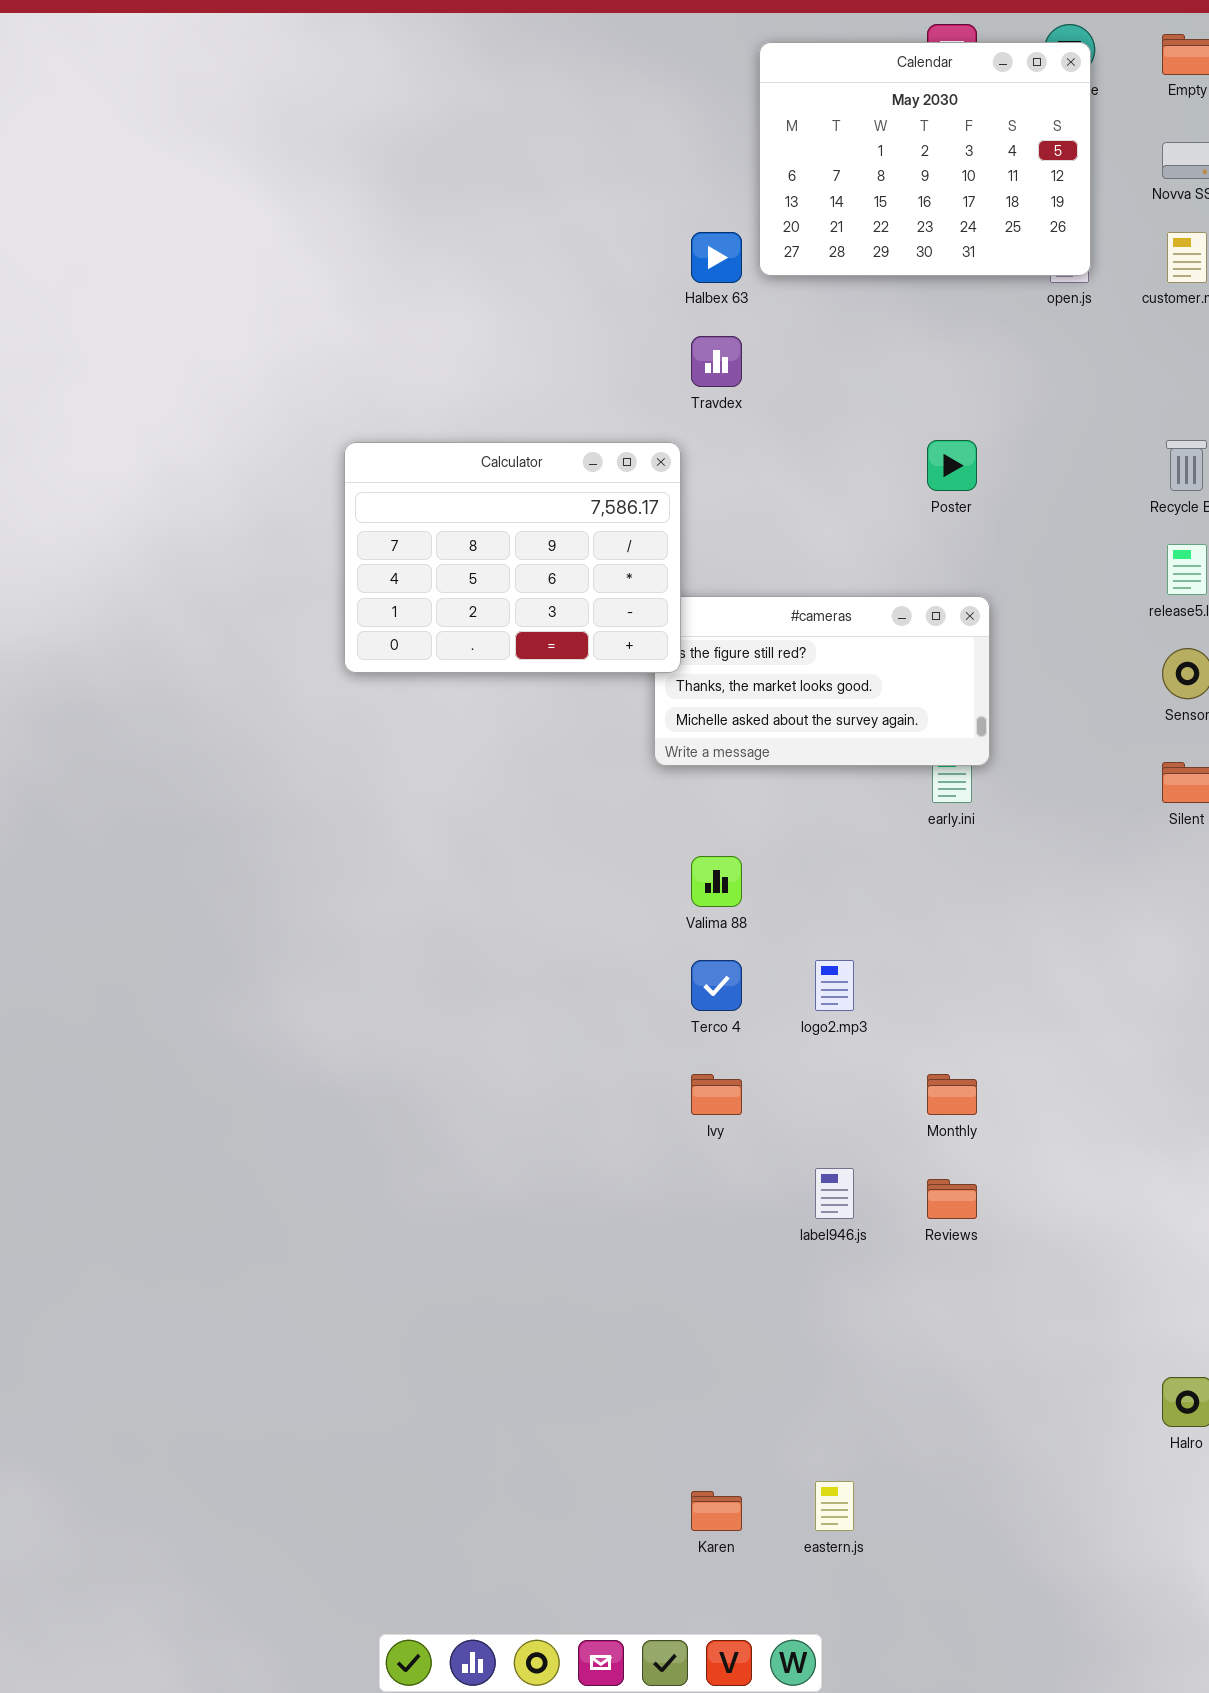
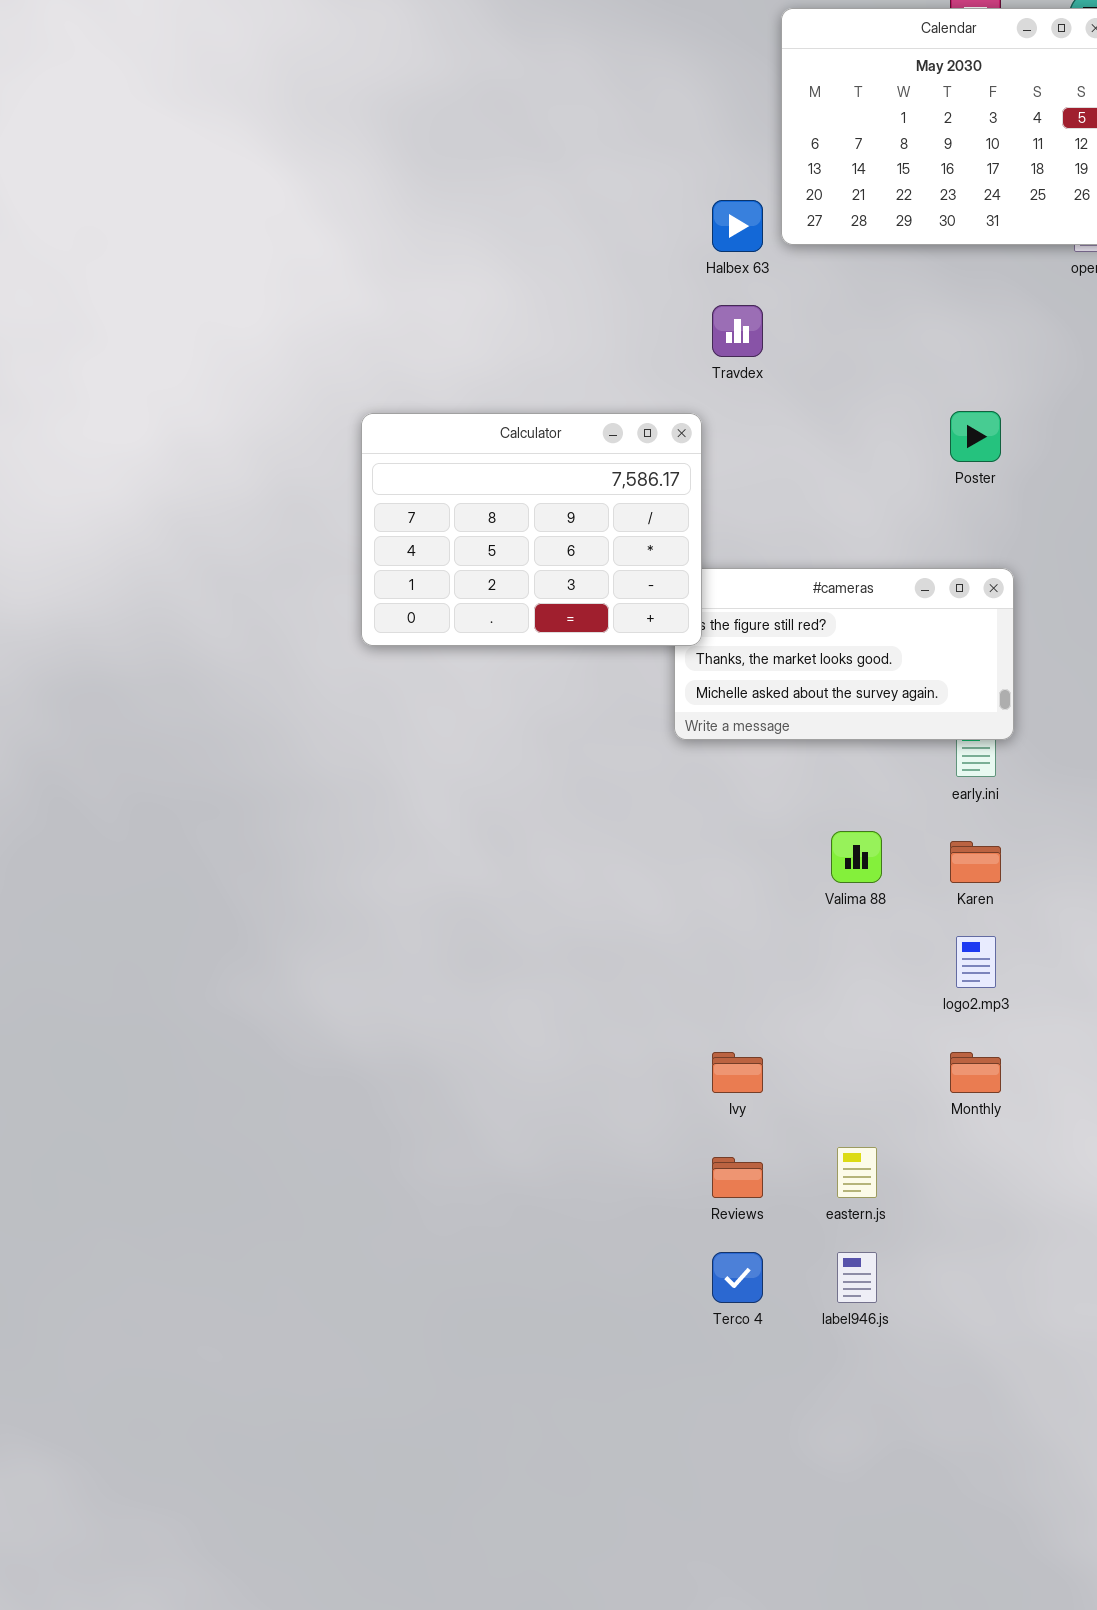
Valima 88: [691,856,742,907] -> [831,831,882,883], moved
Terco 4: [691,960,742,1011] -> [712,1252,763,1303], moved
logo2.mp3: [815,960,854,1011] -> [956,936,996,988], moved
label946.js: [815,1168,854,1219] -> [837,1252,877,1303], moved
Reviews: [927,1179,977,1219] -> [712,1157,763,1198], moved
eastern.js: [815,1481,854,1531] -> [837,1147,877,1198], moved
Karen: [691,1491,742,1531] -> [950,841,1001,883], moved

